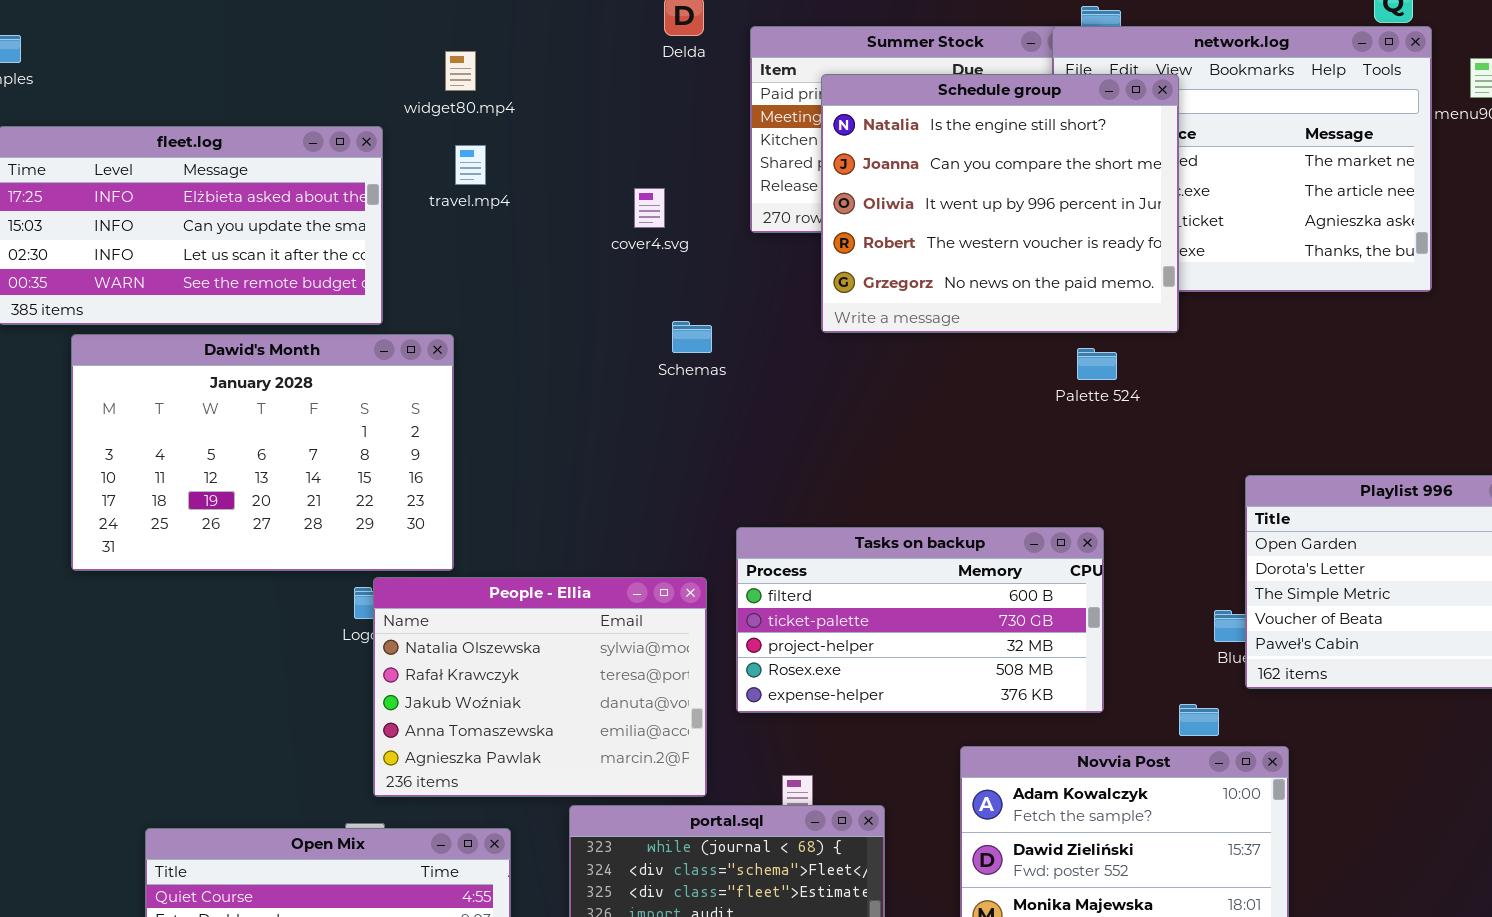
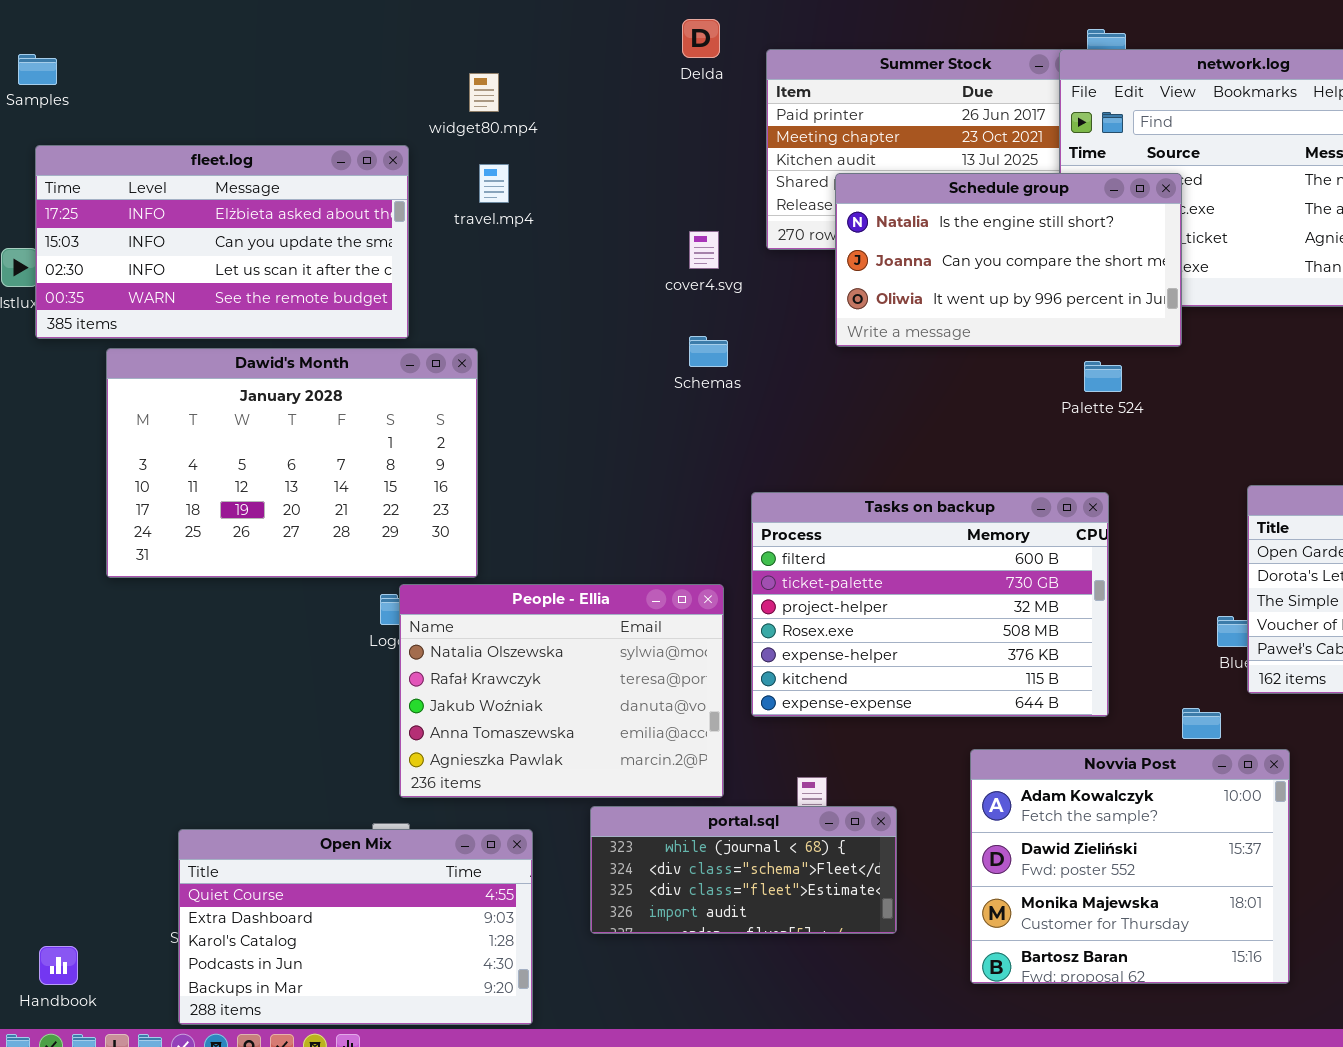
Schedule group: [821,74,1179,333] -> [835,173,1182,347], resized
cover4.svg: [634,188,665,228] -> [689,231,719,269], moved
Tasks on backup: [736,527,1104,713] -> [751,492,1109,717], resized

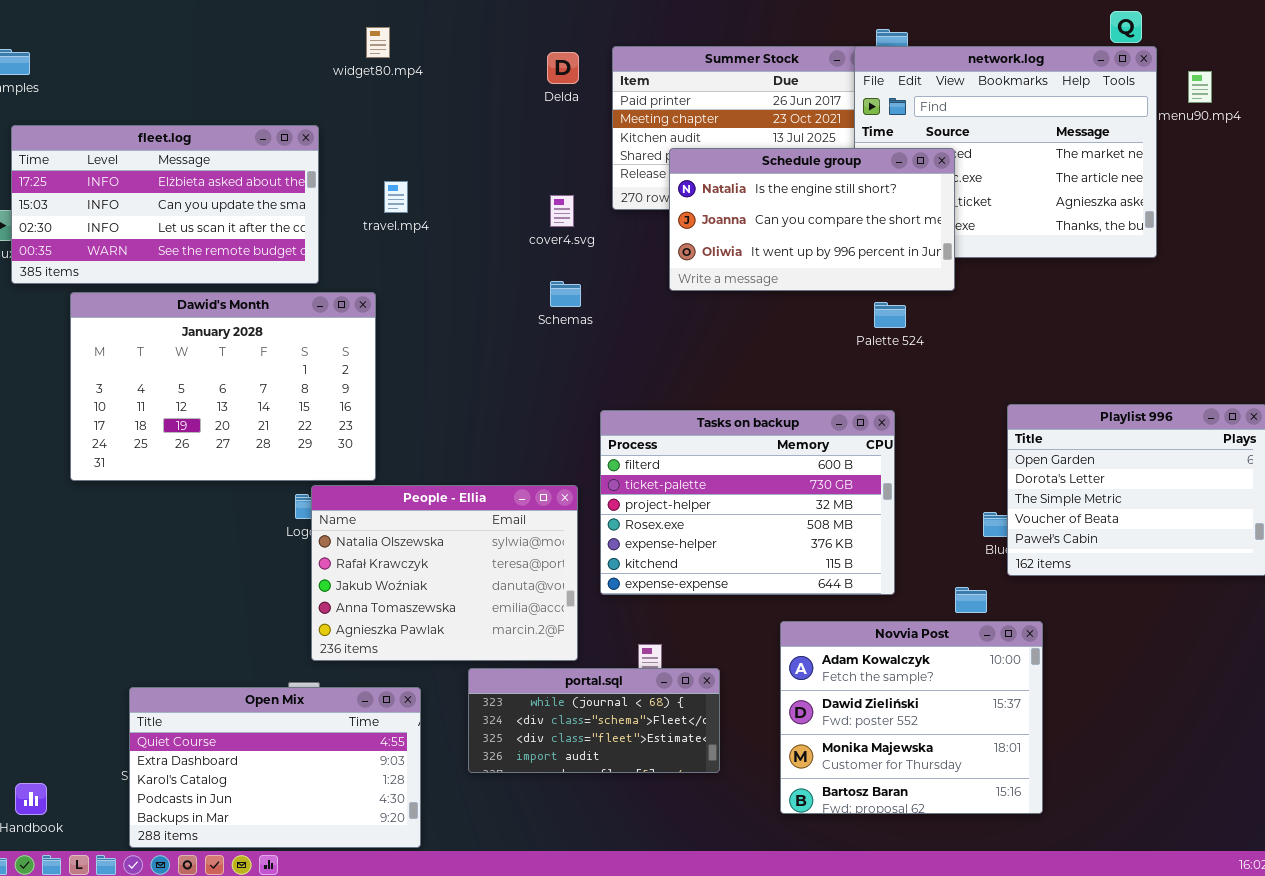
Delda: [682,19,720,58] -> [547,52,579,84], moved
widget80.mp4: [469,73,499,112] -> [366,27,390,58], moved
travel.mp4: [479,164,509,203] -> [384,181,408,213], moved

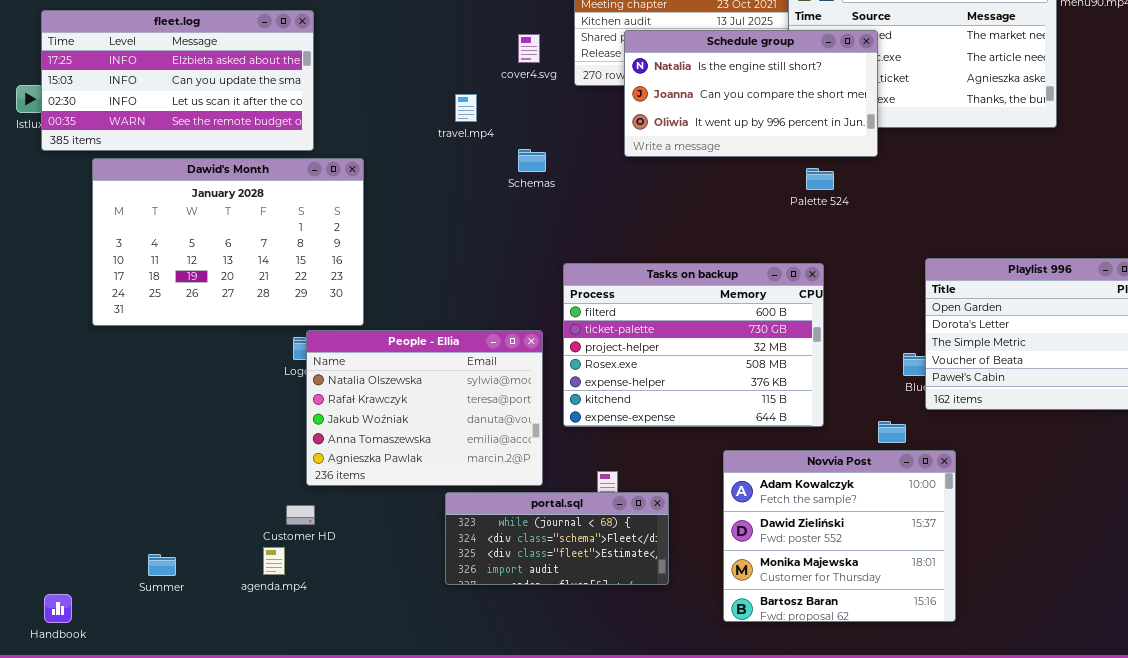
travel.mp4: [384,181,408,213] -> [455,94,477,122], moved
cover4.svg: [550,195,574,227] -> [518,34,540,63], moved
Open Mix: [129,687,421,848] -> none, closed

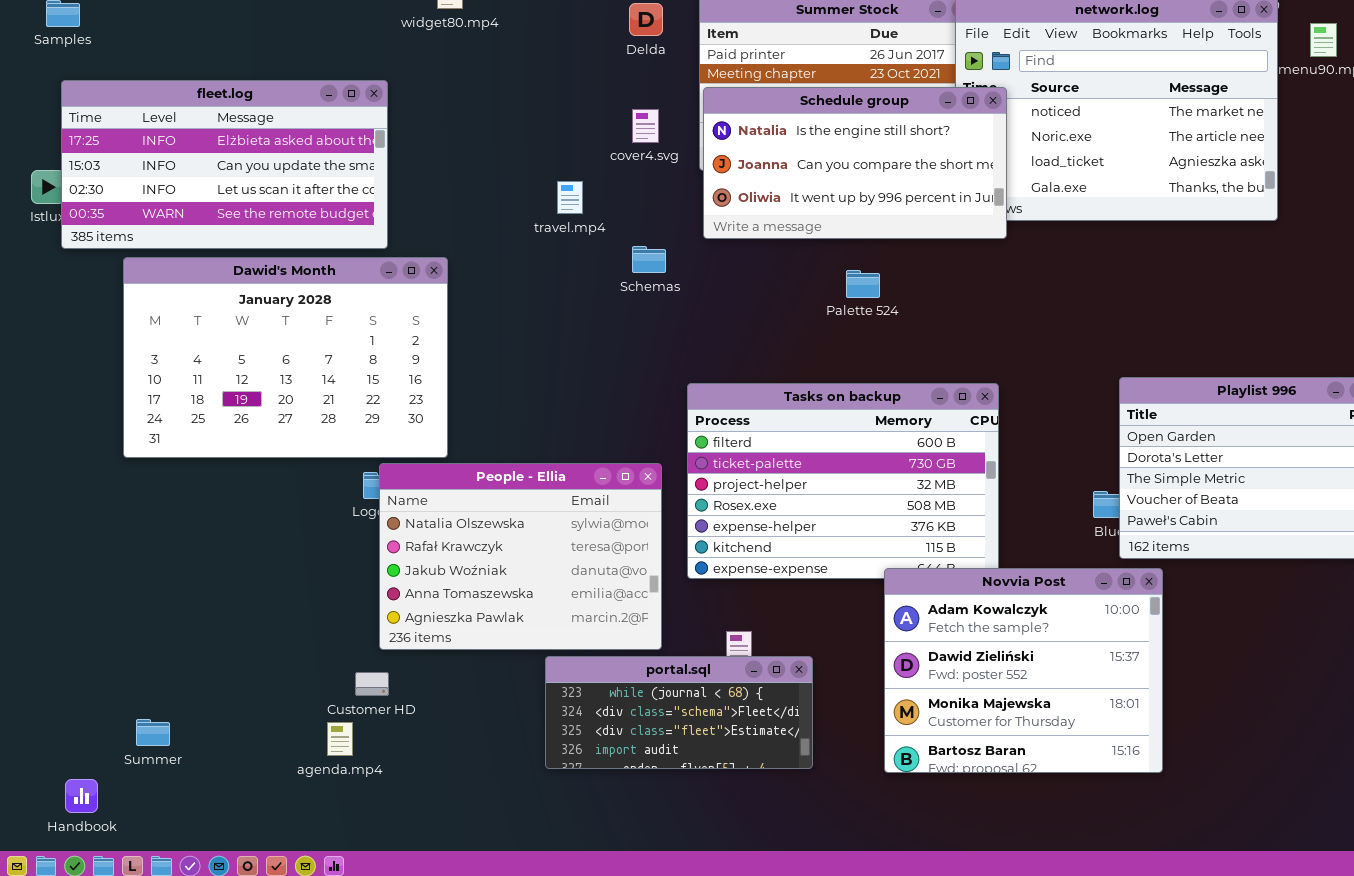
Schedule group: [624,30,878,157] -> [703,87,1007,239], moved
Palette 524: [806,168,834,190] -> [846,270,880,298], moved
Novvia Post: [723,450,956,622] -> [884,568,1163,773], moved
Summer: [148,554,176,576] -> [136,719,170,746], moved

